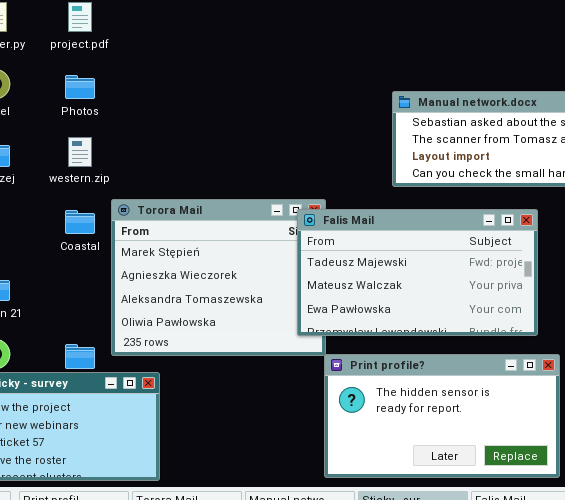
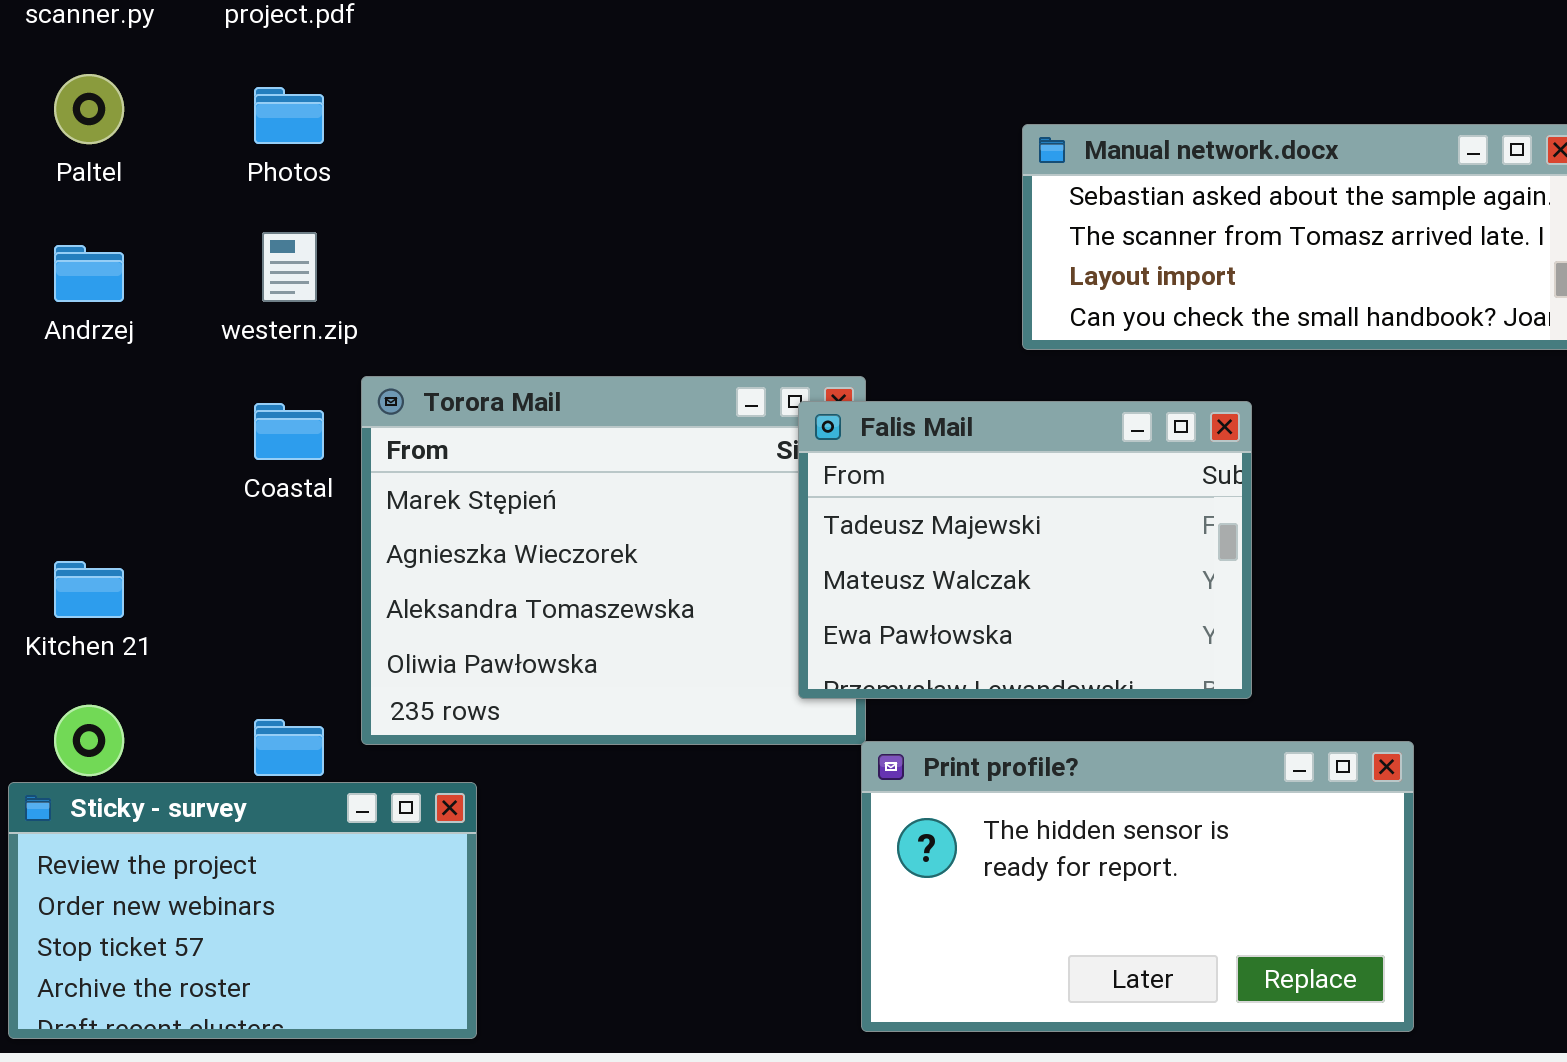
Falis Mail: [297,209,538,336] -> [798,401,1252,699], resized

